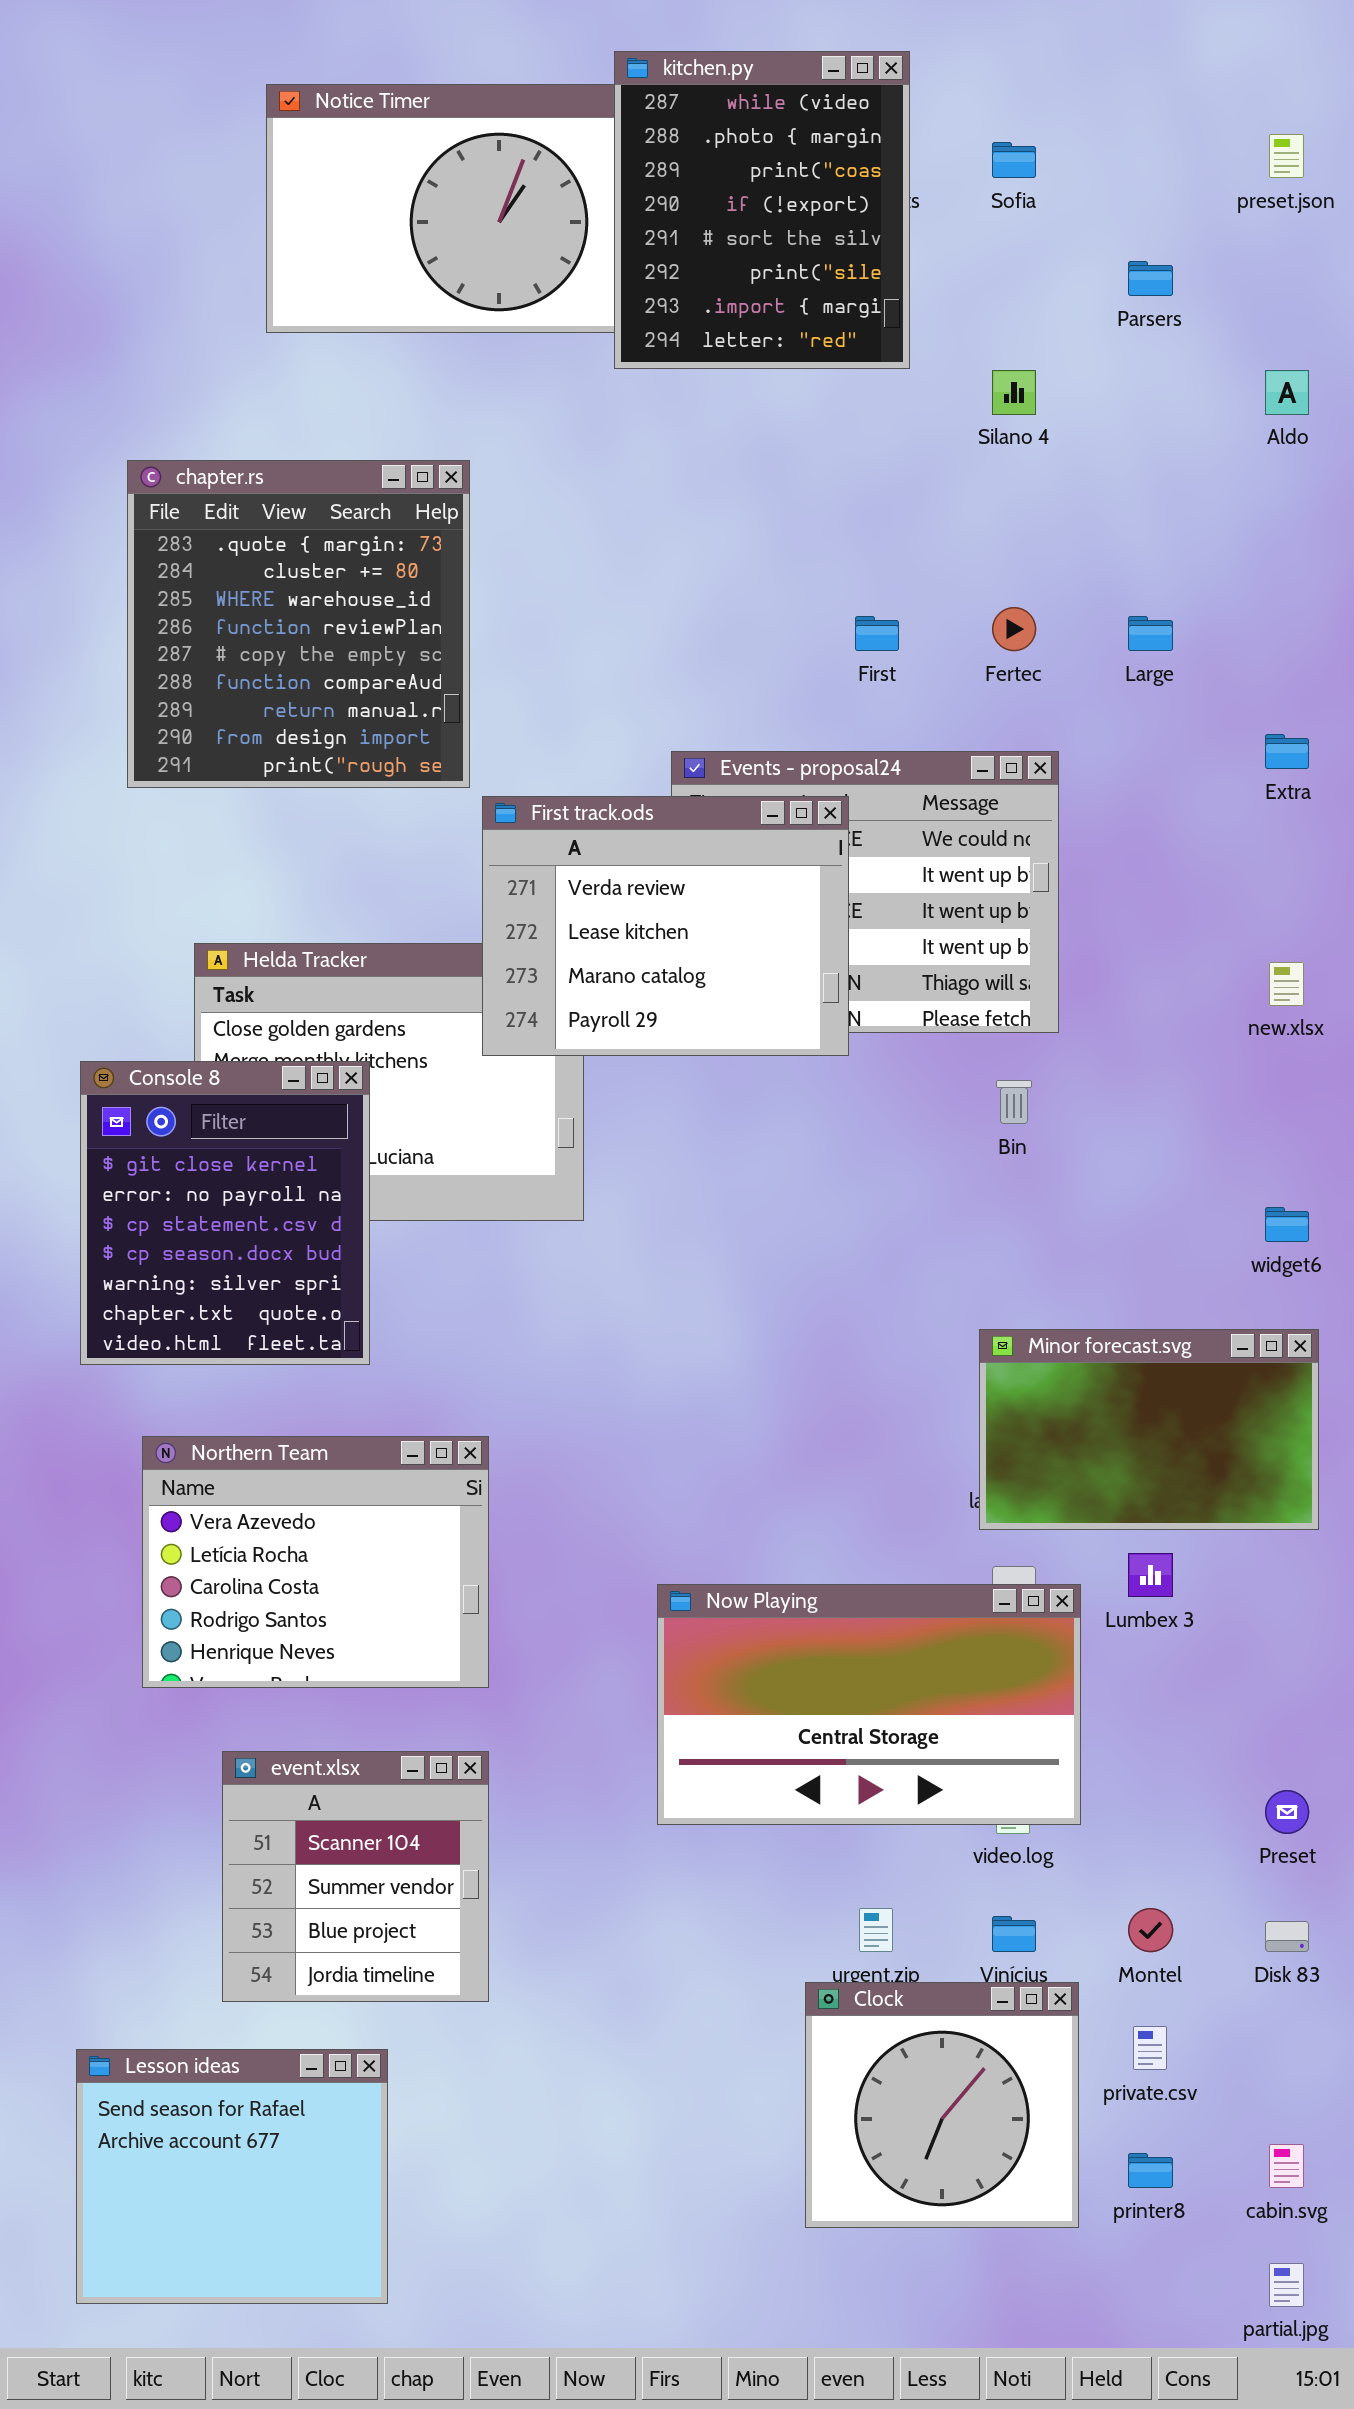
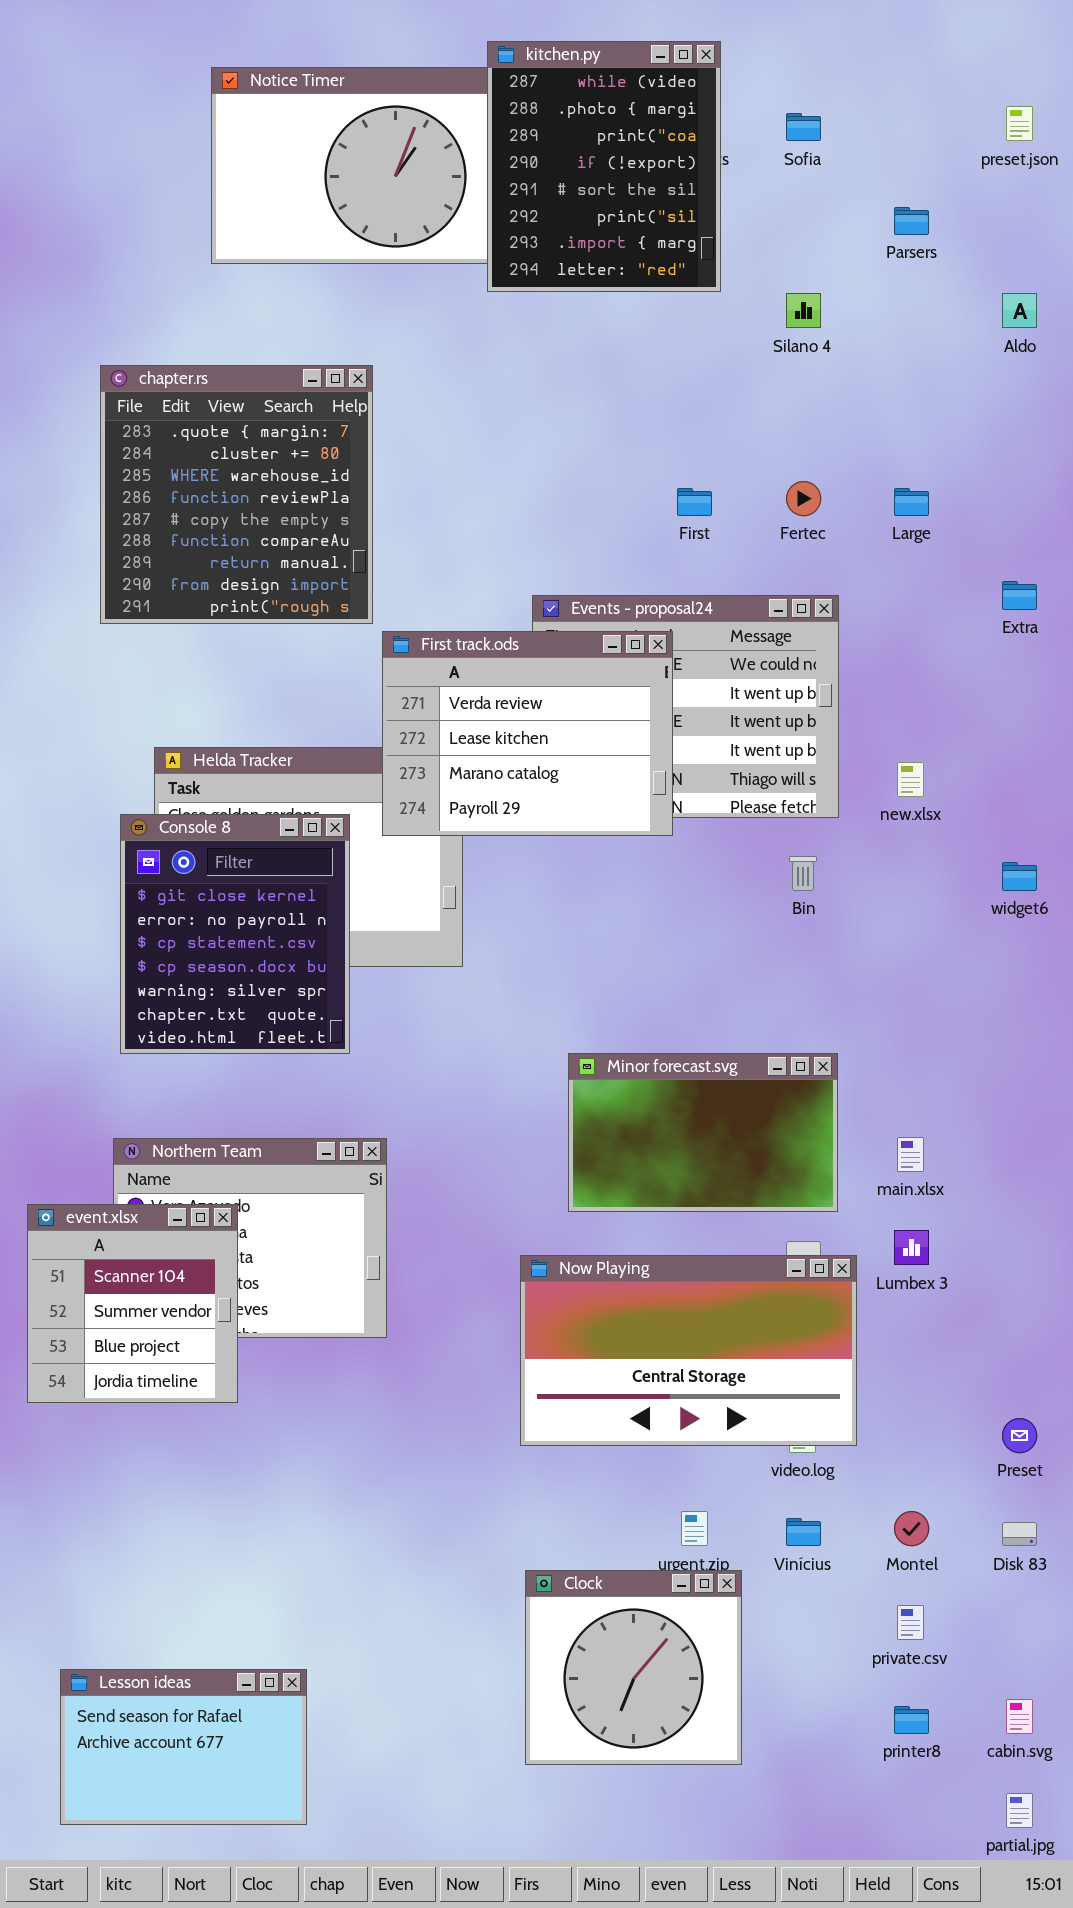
new.xlsx: [1269,962,1304,1006] -> [897,762,924,797], moved
Console 8: [80,1061,370,1365] -> [120,814,350,1054], moved
widget6: [1265,1207,1309,1242] -> [1002,862,1037,891], moved
Minor forecast.svg: [979,1329,1319,1530] -> [568,1053,838,1212], moved
event.xlsx: [222,1751,489,2002] -> [27,1204,238,1403], moved
Clock: [805,1982,1079,2228] -> [525,1570,742,1765], moved
Lesson ideas: [76,2049,388,2304] -> [60,1669,307,1825], resized

